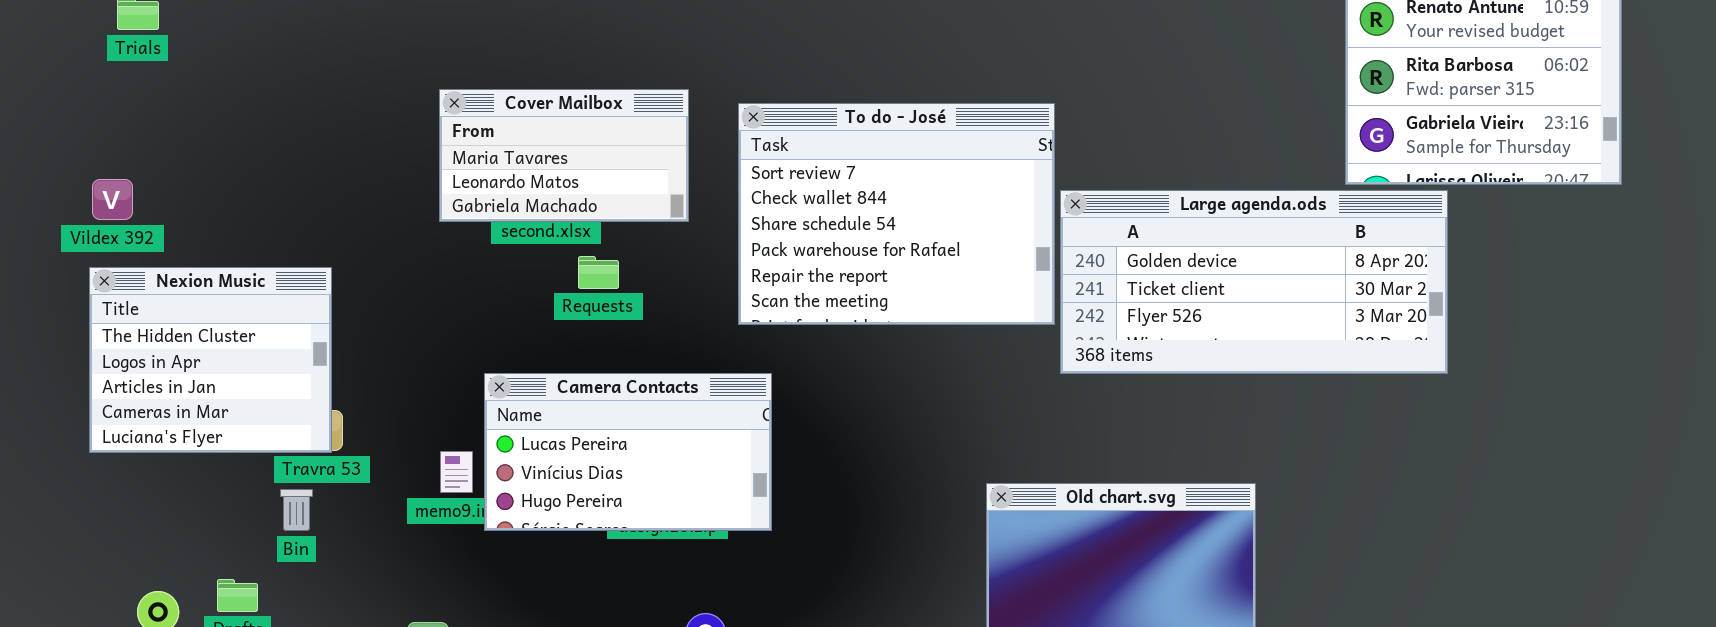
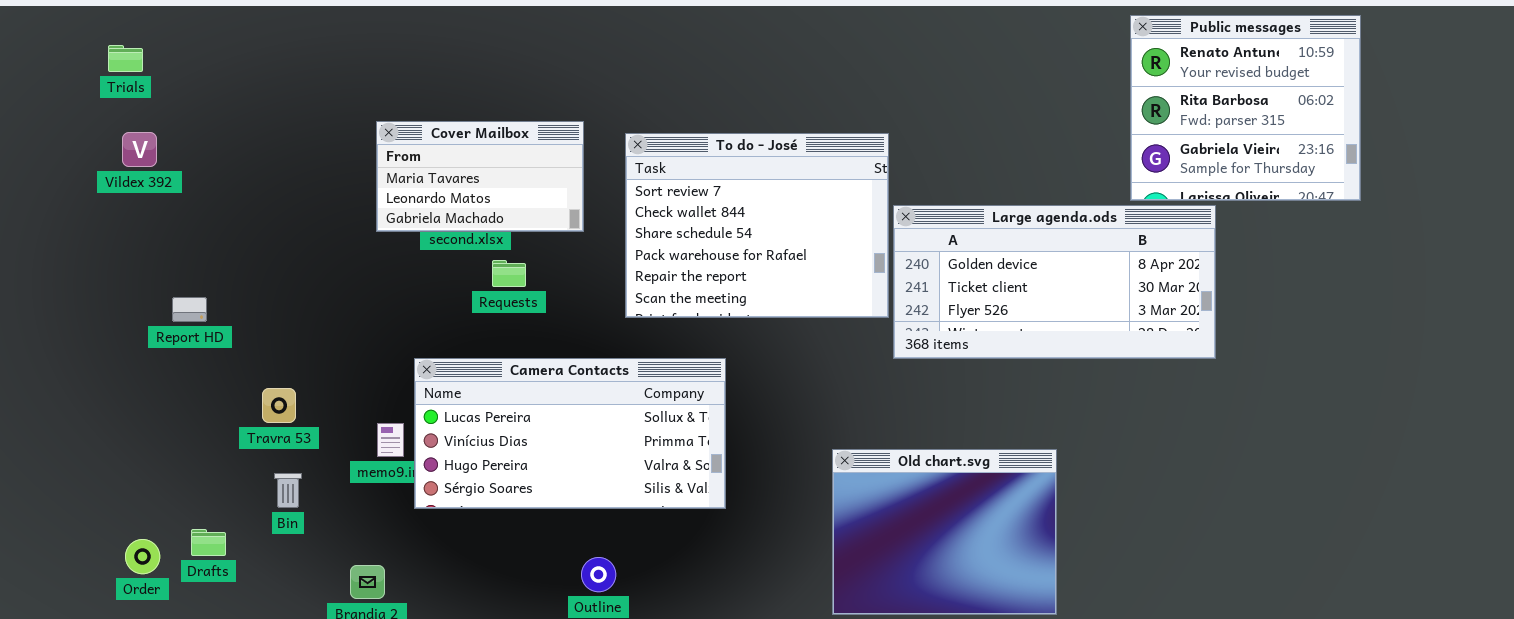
Vildex 392: [92,179,133,220] -> [122,132,157,167], moved
Nexion Music: [89,267,332,453] -> none, closed
Camera Contacts: [484,373,772,531] -> [414,358,726,509], resized
Bin: [280,489,313,531] -> [274,473,302,508], moved

